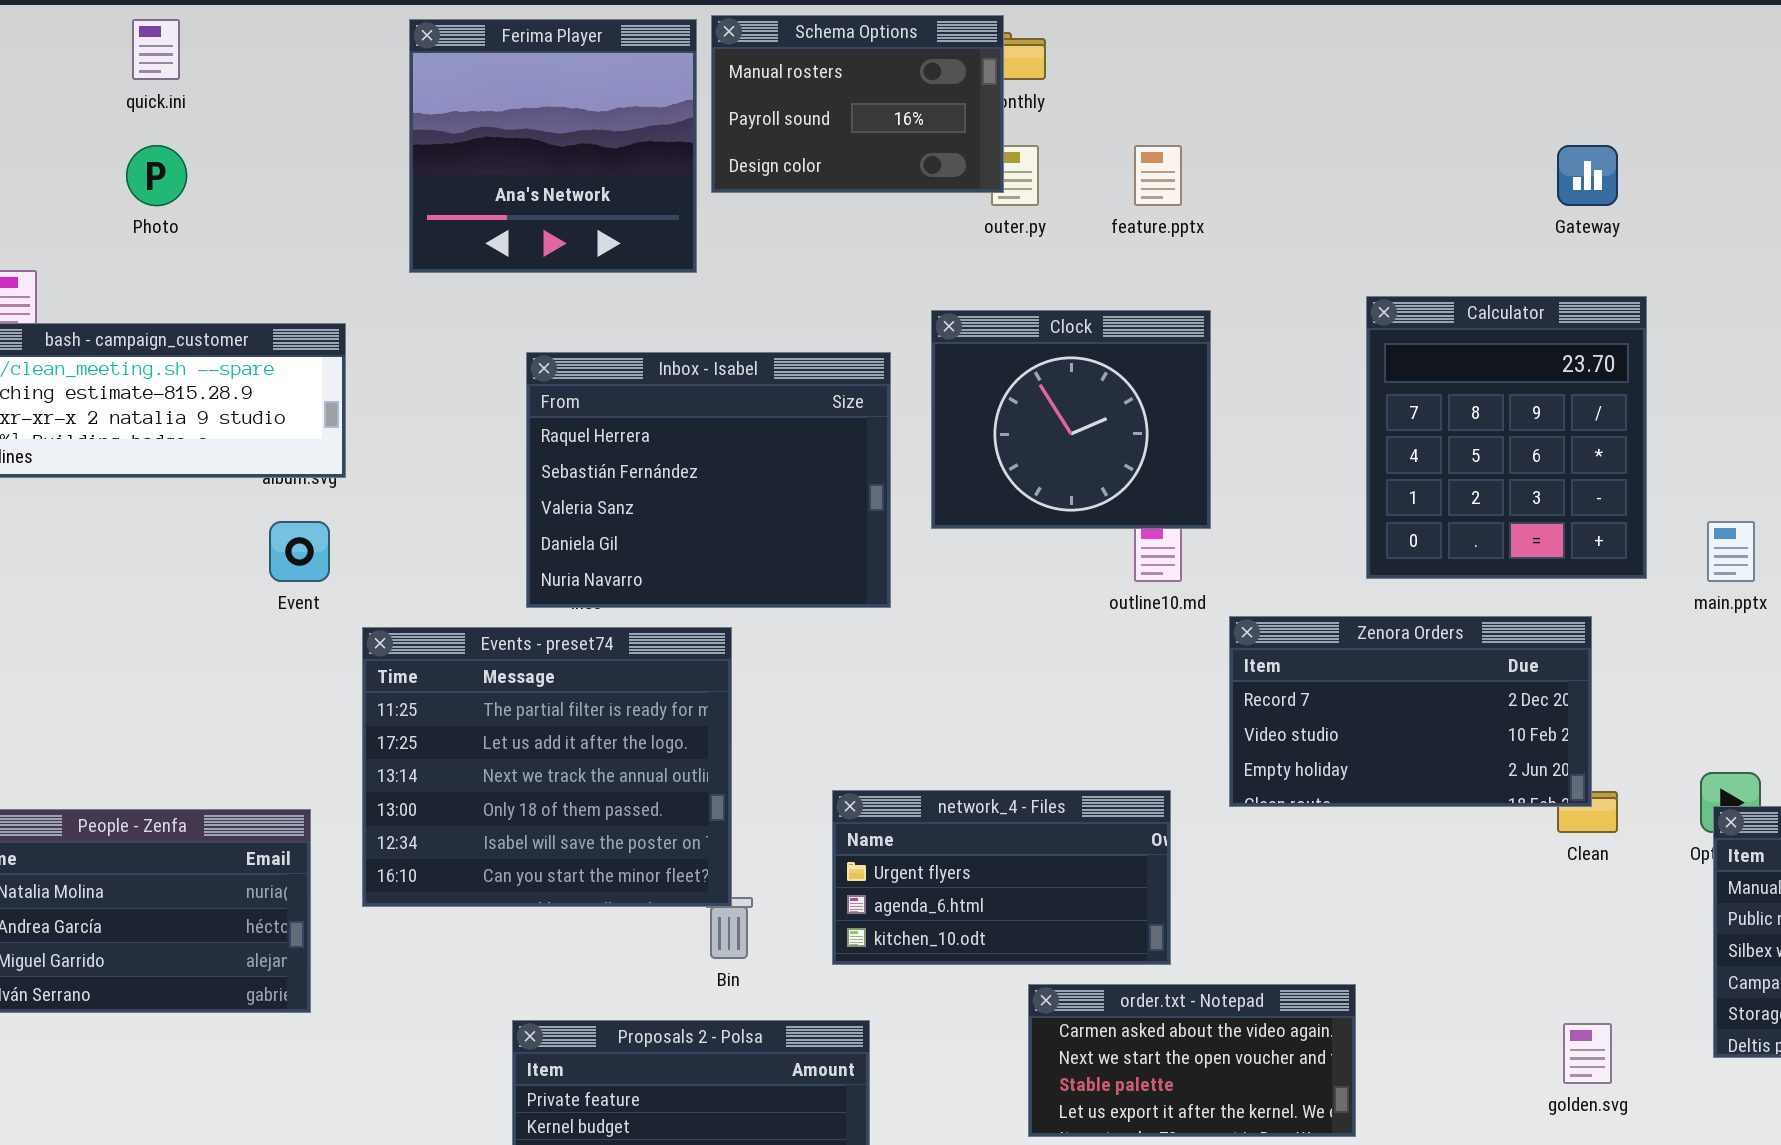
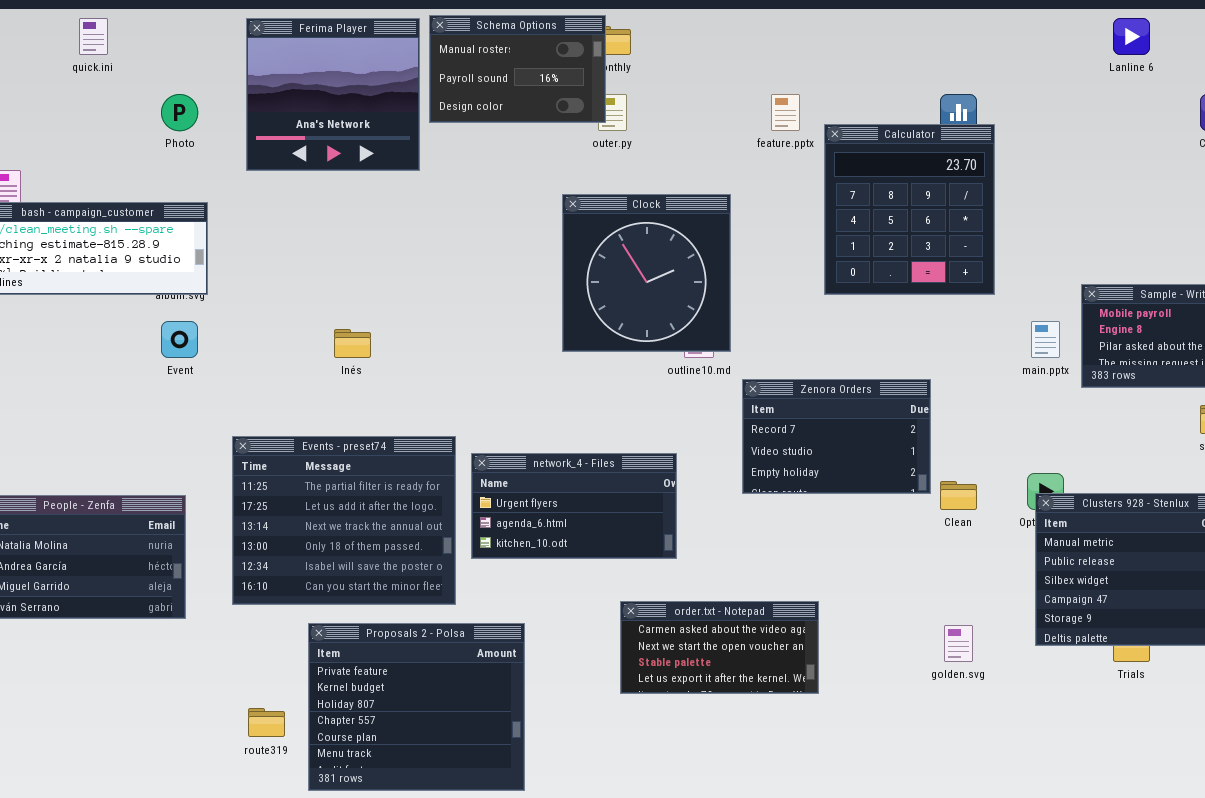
Photo: [126,145,187,206] -> [161,94,198,131], moved
feature.pptx: [1134,145,1182,206] -> [771,94,800,131], moved
Calculator: [1366,296,1647,579] -> [824,124,995,295], moved
Clock: [931,310,1211,529] -> [562,194,731,352], resized
Inbox - Isabel: [526,352,891,608] -> none, closed
Zenora Orders: [1229,616,1592,807] -> [742,379,931,494], resized
Events - preset74: [362,627,732,907] -> [232,436,456,605], moved
network_4 - Files: [832,790,1171,965] -> [471,453,677,559], moved

